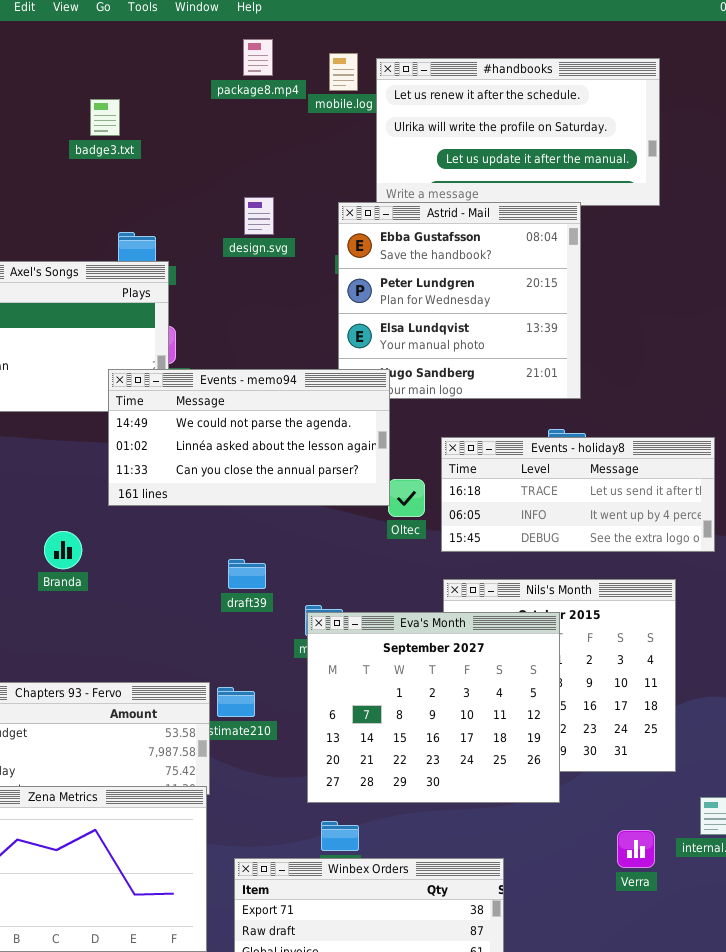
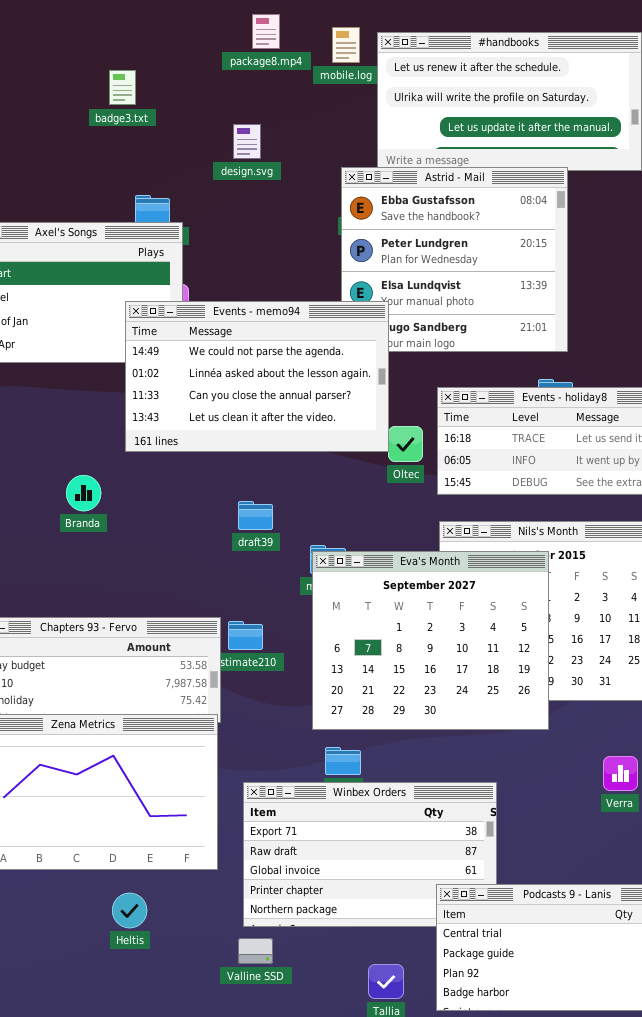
design.svg: [244,197,274,235] -> [233,124,261,159], moved
Events - memo94: [108,369,390,506] -> [125,301,389,452], resized

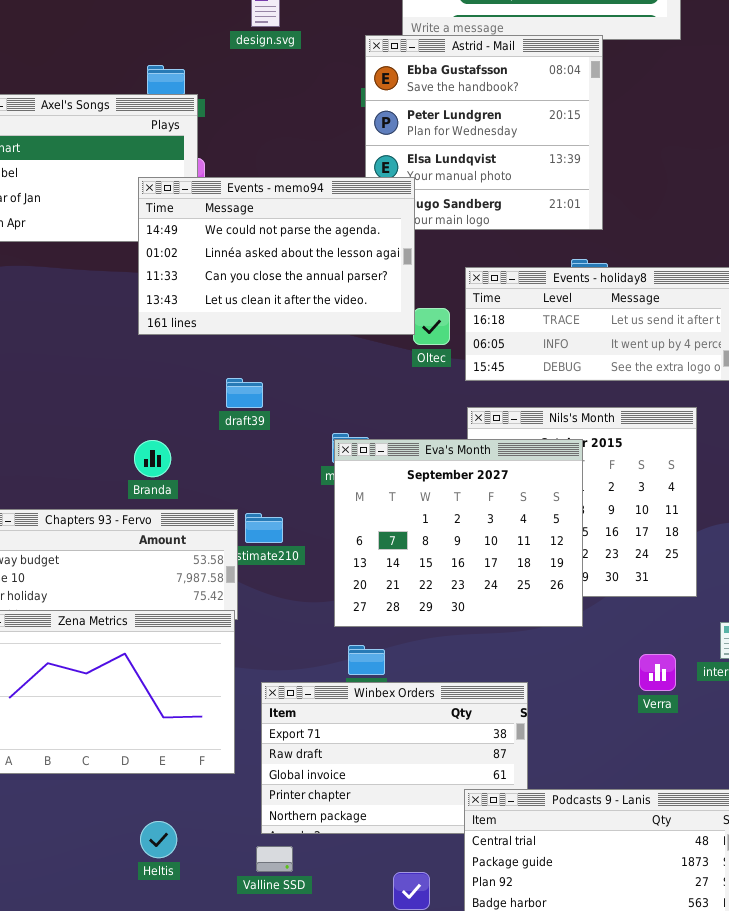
Branda: [66,475,101,511] -> [134,440,171,477], moved
draft39: [238,501,273,530] -> [226,378,263,408], moved
Heltis: [112,893,147,928] -> [140,821,177,858], moved

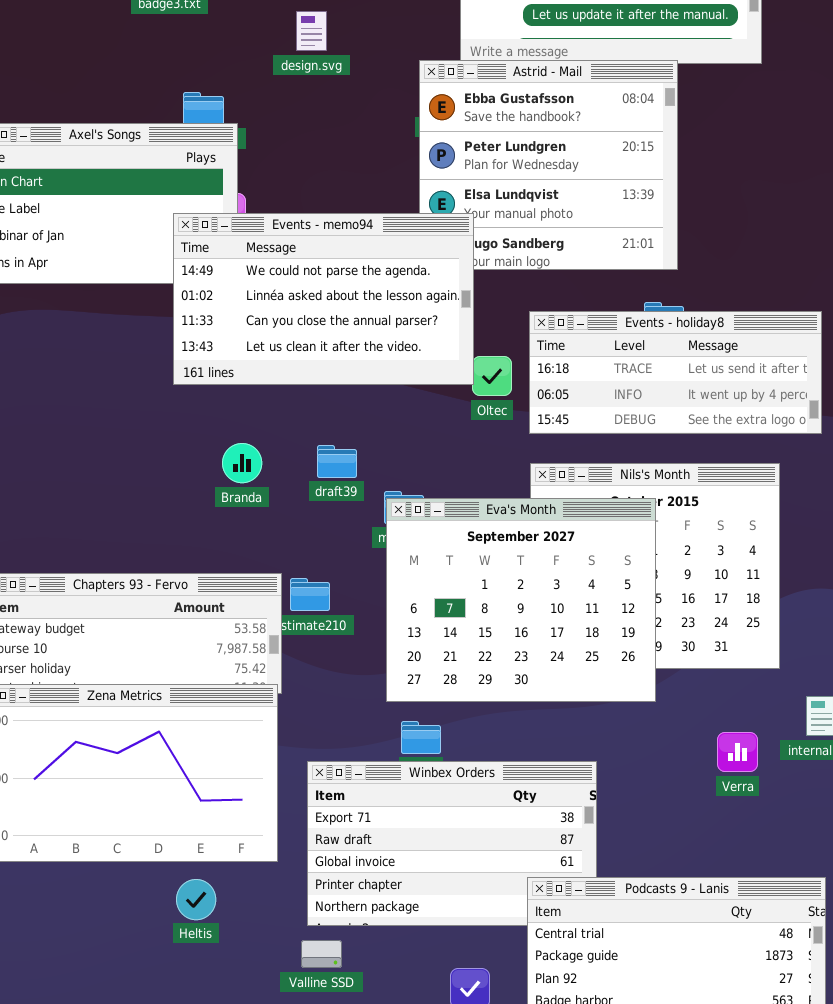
draft39: [226,378,263,408] -> [317,445,357,478], moved
Branda: [134,440,171,477] -> [222,443,262,483], moved
Heltis: [140,821,177,858] -> [176,879,216,920], moved

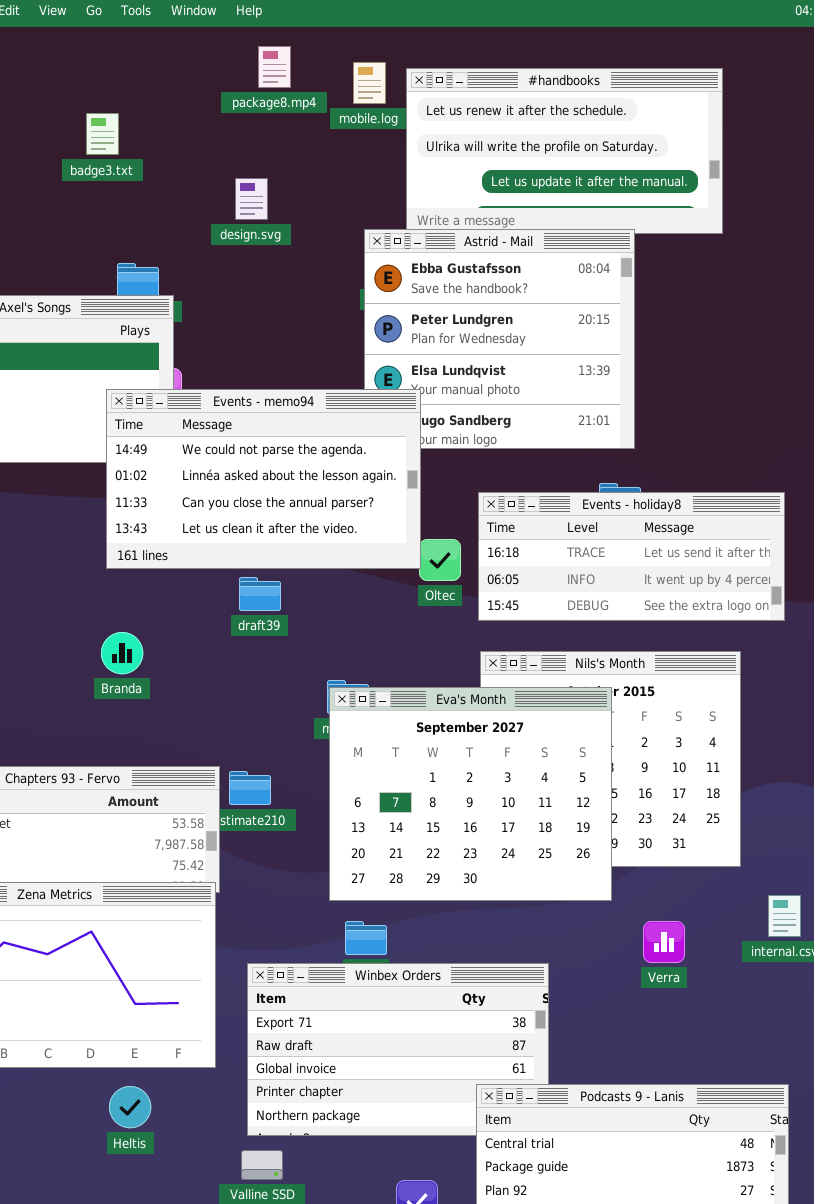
Branda: [222,443,262,483] -> [101,632,143,674], moved
draft39: [317,445,357,478] -> [239,577,281,611], moved
Verra: [717,732,758,772] -> [643,921,685,963], moved

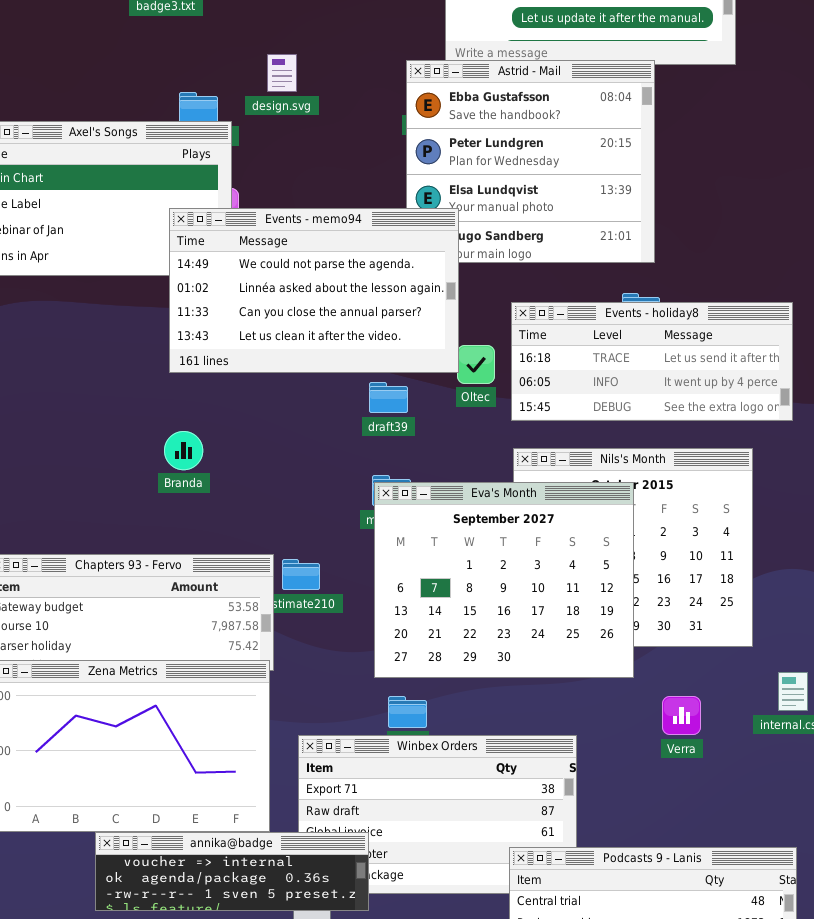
design.svg: [235,178,268,220] -> [267,54,297,92], moved
draft39: [239,577,281,611] -> [369,382,408,413], moved
annika@badge: none -> [95,832,369,911], opened

